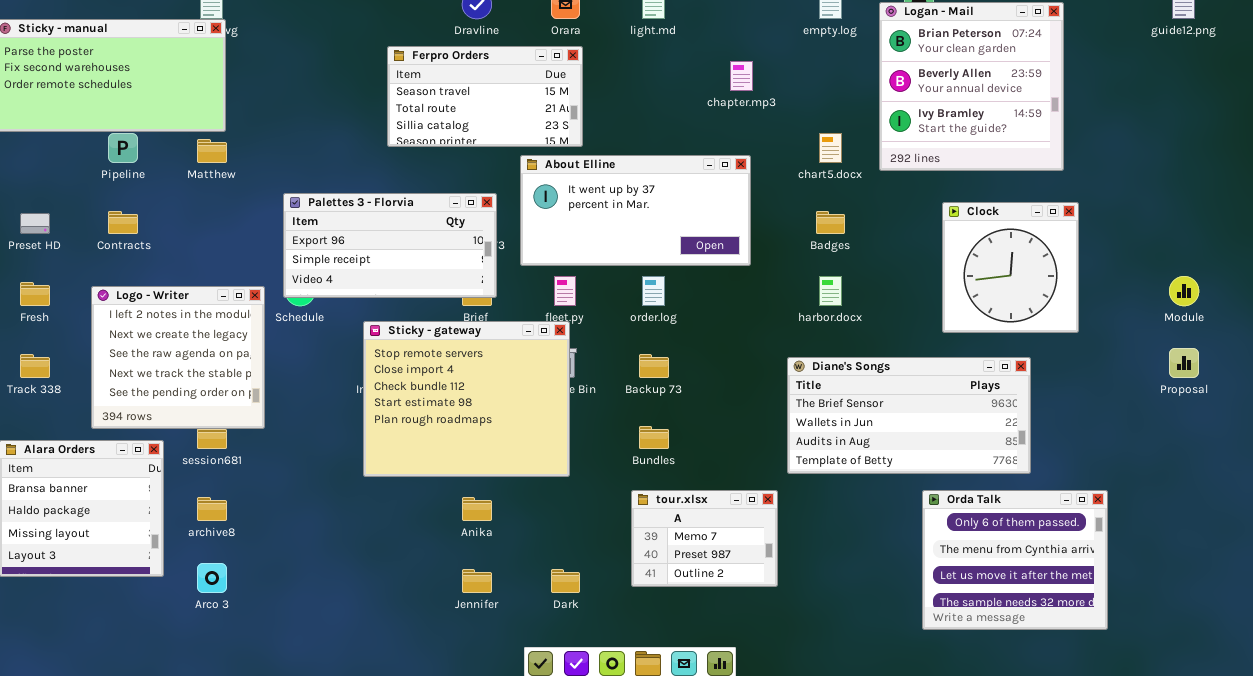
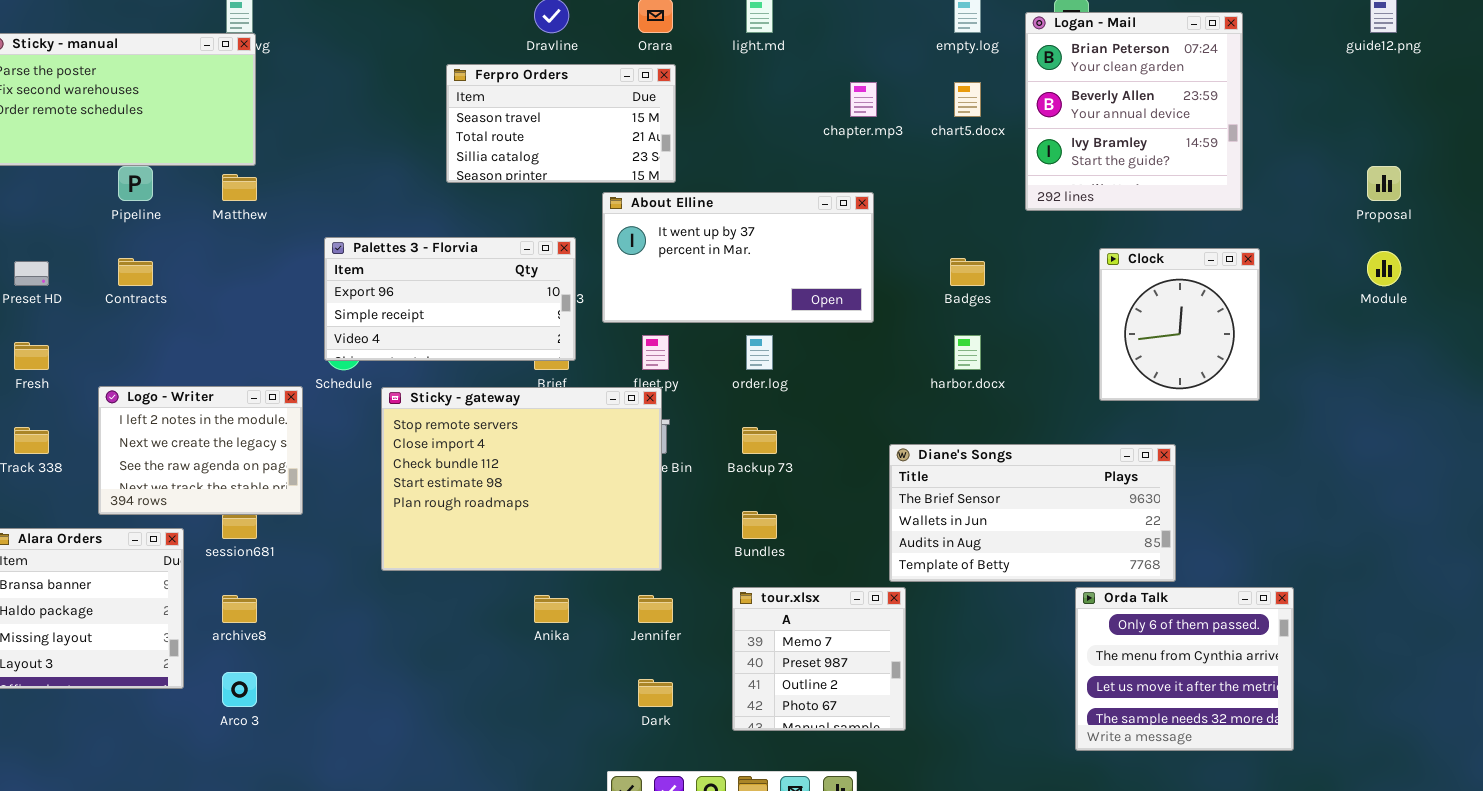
chart5.docx: [819,133,842,163] -> [954,82,981,117], moved
Module: [1169,276,1199,306] -> [1367,251,1401,286], moved
Logo - Writer: [91,286,265,429] -> [98,386,303,515], resized
Sticky - gateway: [363,321,570,477] -> [381,387,662,571], resized
Proposal: [1169,348,1199,378] -> [1367,166,1401,201], moved
Diane's Songs: [787,357,1031,474] -> [889,444,1176,582], moved
tour.xlsx: [631,490,778,587] -> [732,587,906,731], resized
Jennifer: [462,569,492,593] -> [638,595,673,623], moved

